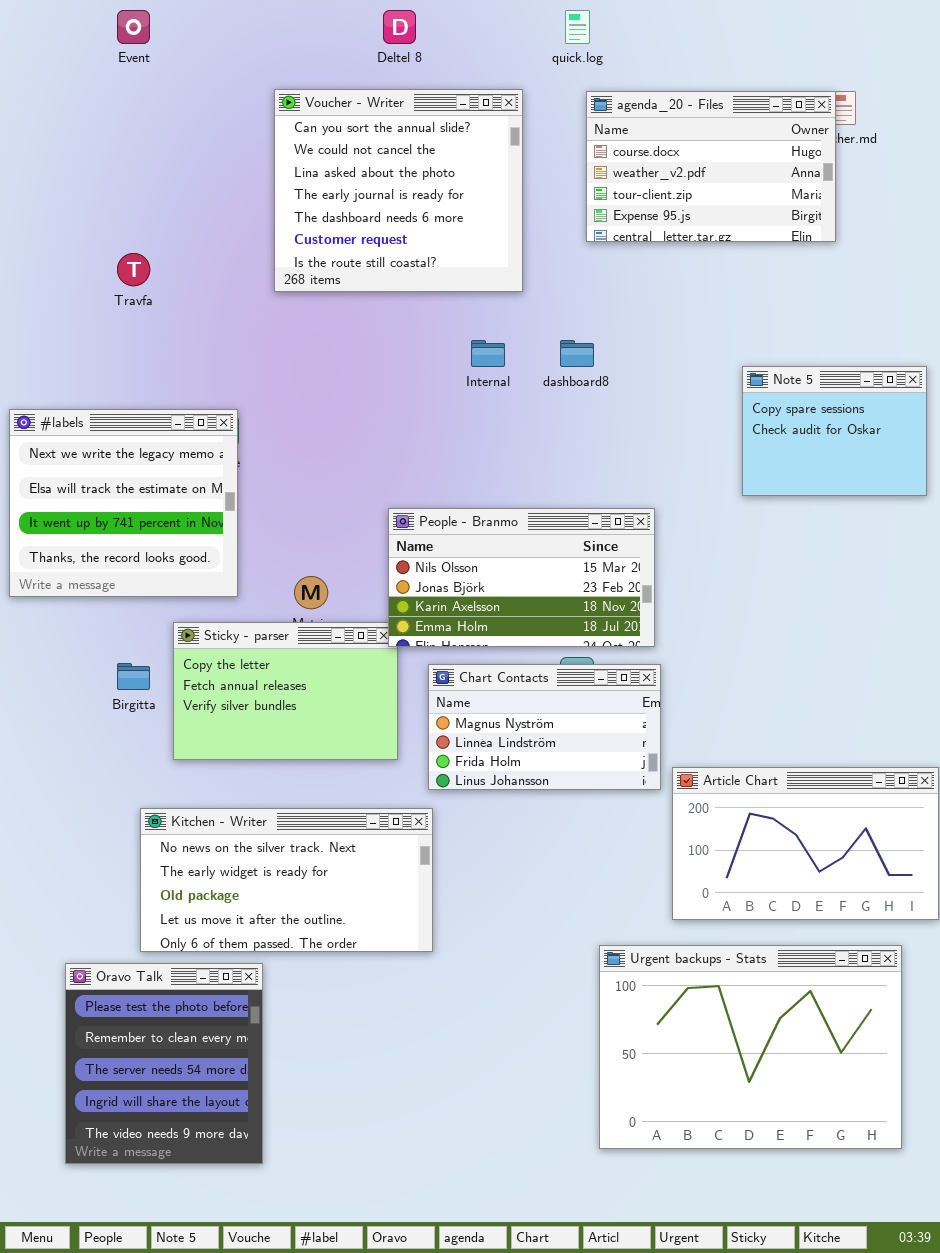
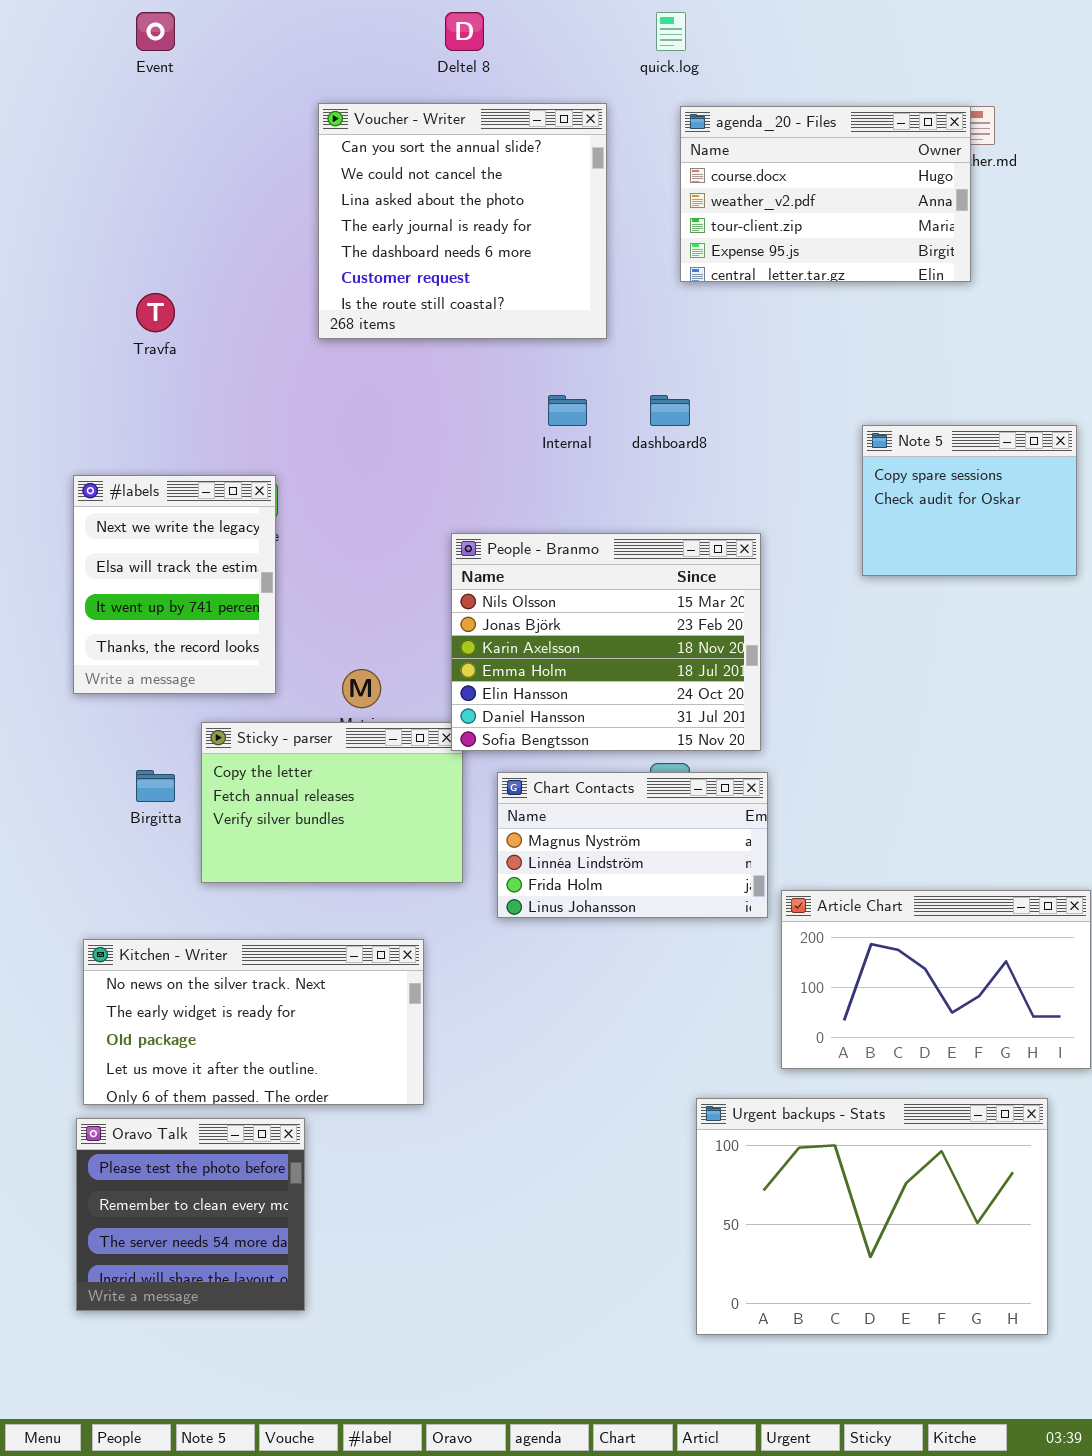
#labels: [9,409,238,597] -> [73,475,276,694], resized
People - Branmo: [388,508,655,647] -> [451,533,761,751], resized
Kitchen - Writer: [140,808,433,952] -> [83,939,424,1105], moved
Oravo Talk: [65,963,263,1164] -> [76,1118,305,1311], resized

